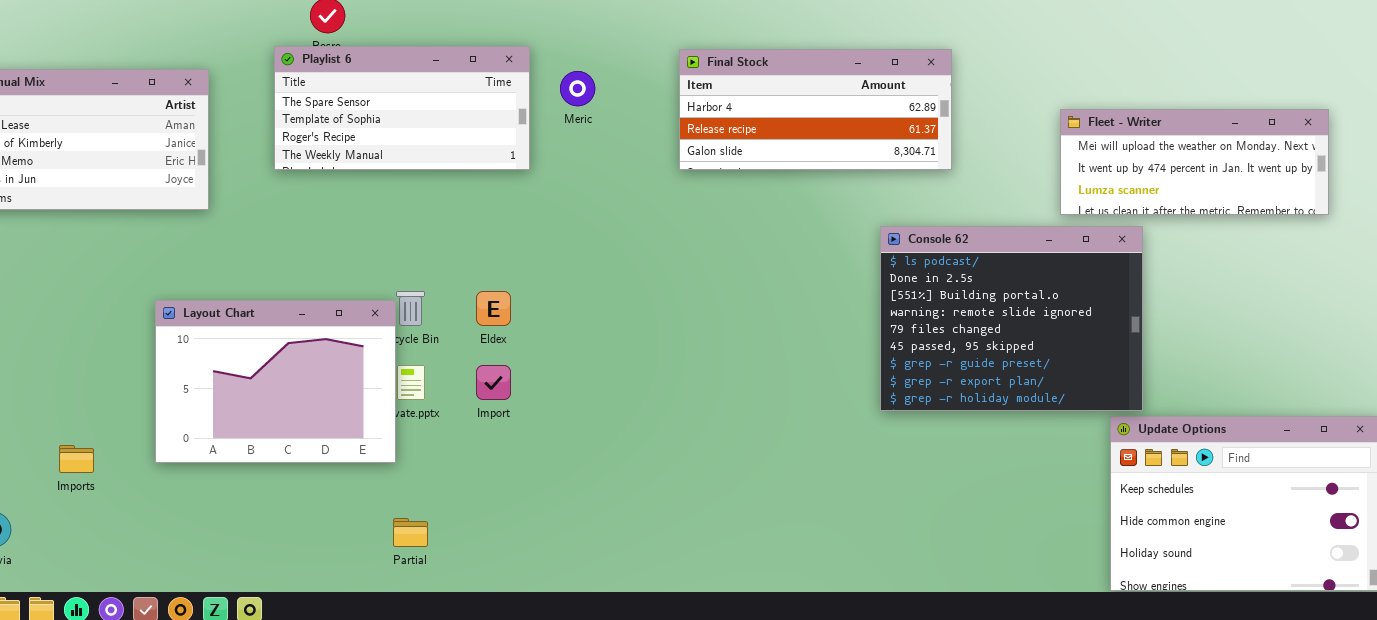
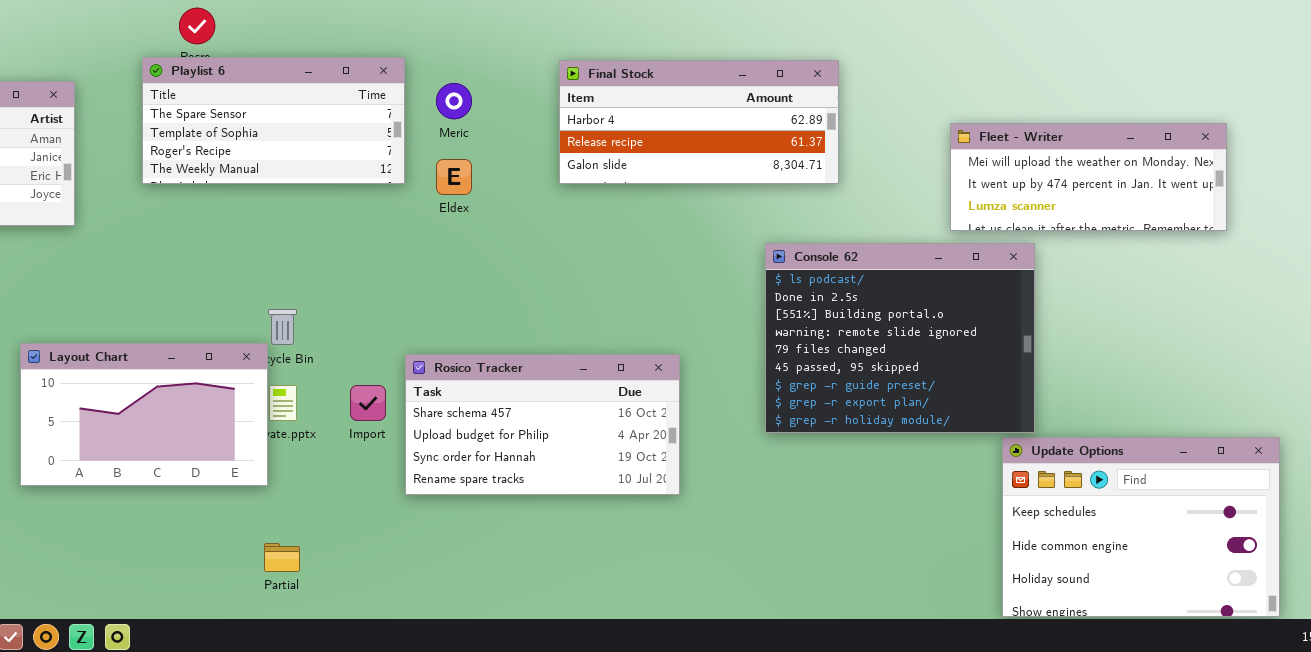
Eldex: [476,291,511,326] -> [436,159,472,195], moved
Layout Chart: [155,300,396,463] -> [20,343,268,486], resized
Rosico Tracker: none -> [405,354,680,495], opened

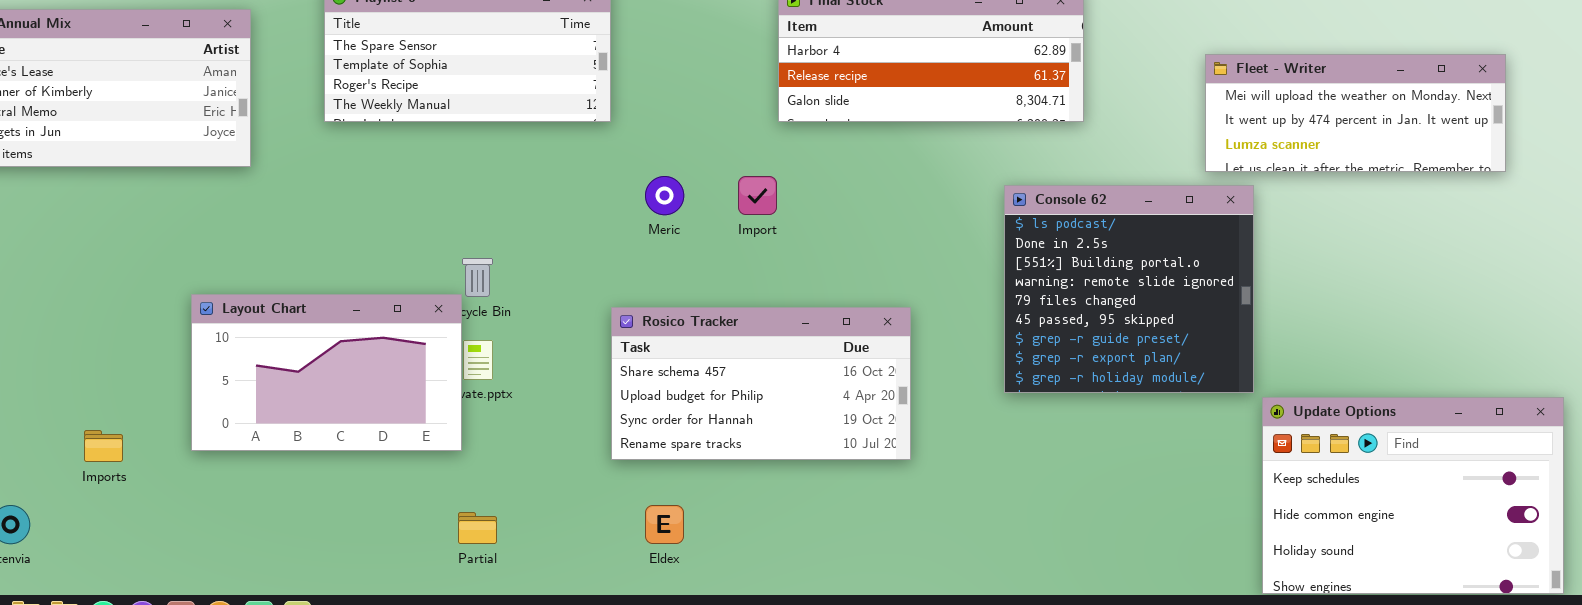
Meric: [436,83,472,119] -> [645,176,684,215], moved
Eldex: [436,159,472,195] -> [645,505,684,544], moved
Console 62: [765,243,1035,433] -> [1004,185,1254,393], resized
Import: [350,385,386,421] -> [738,176,777,215], moved

